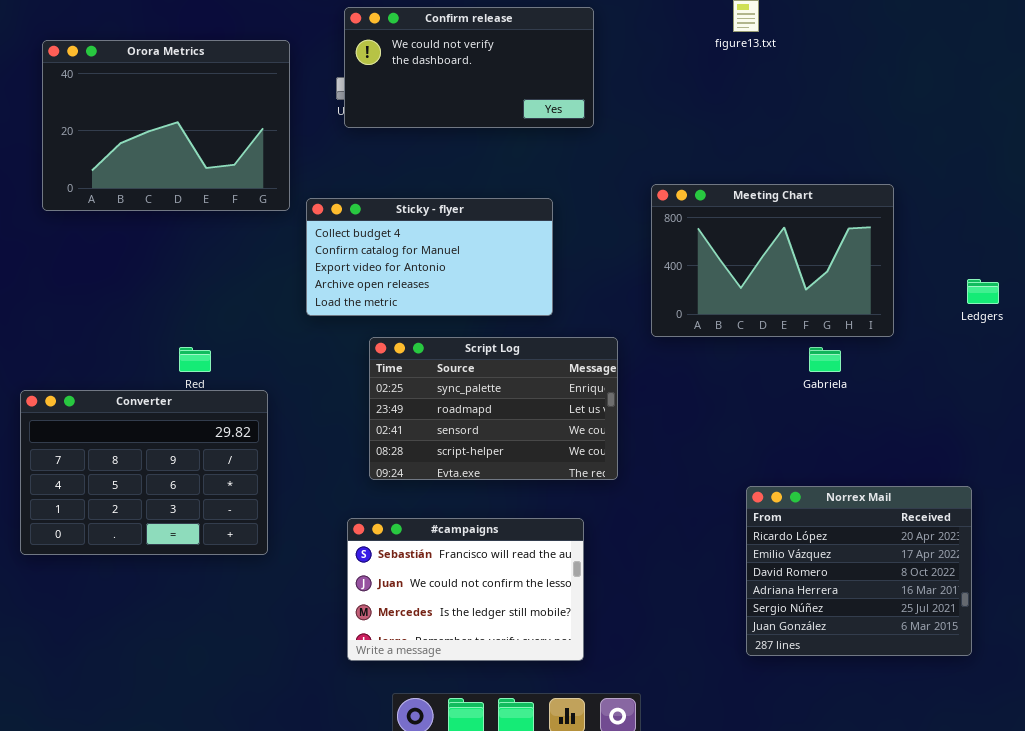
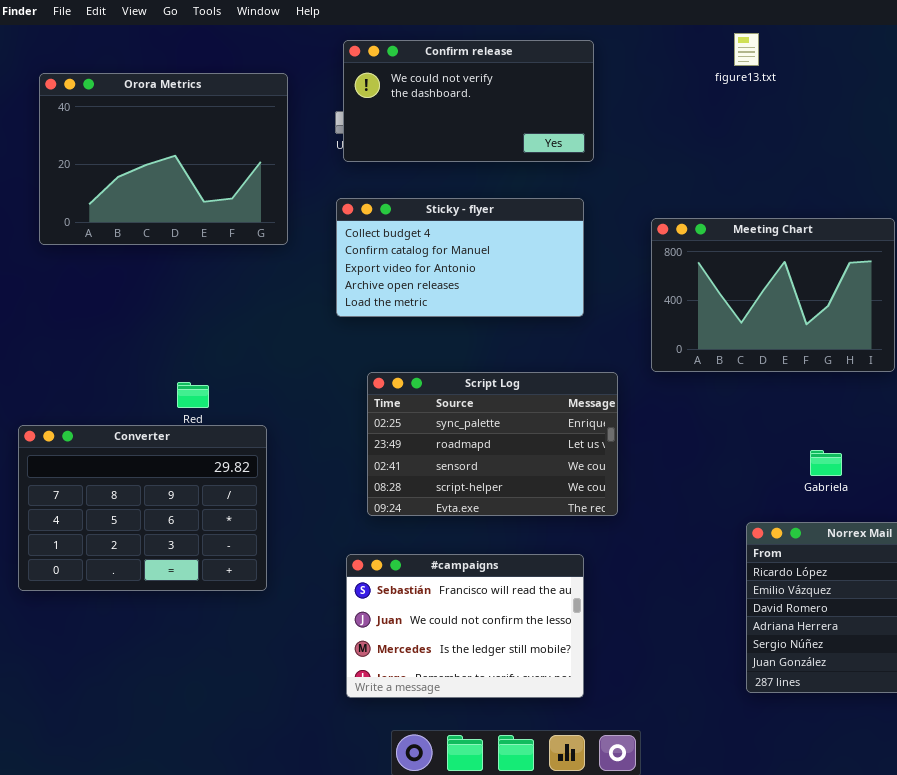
Sticky - flyer: [306,198,553,316] -> [336,198,584,317], moved
Gabriela: [809,347,841,372] -> [810,450,842,476], moved

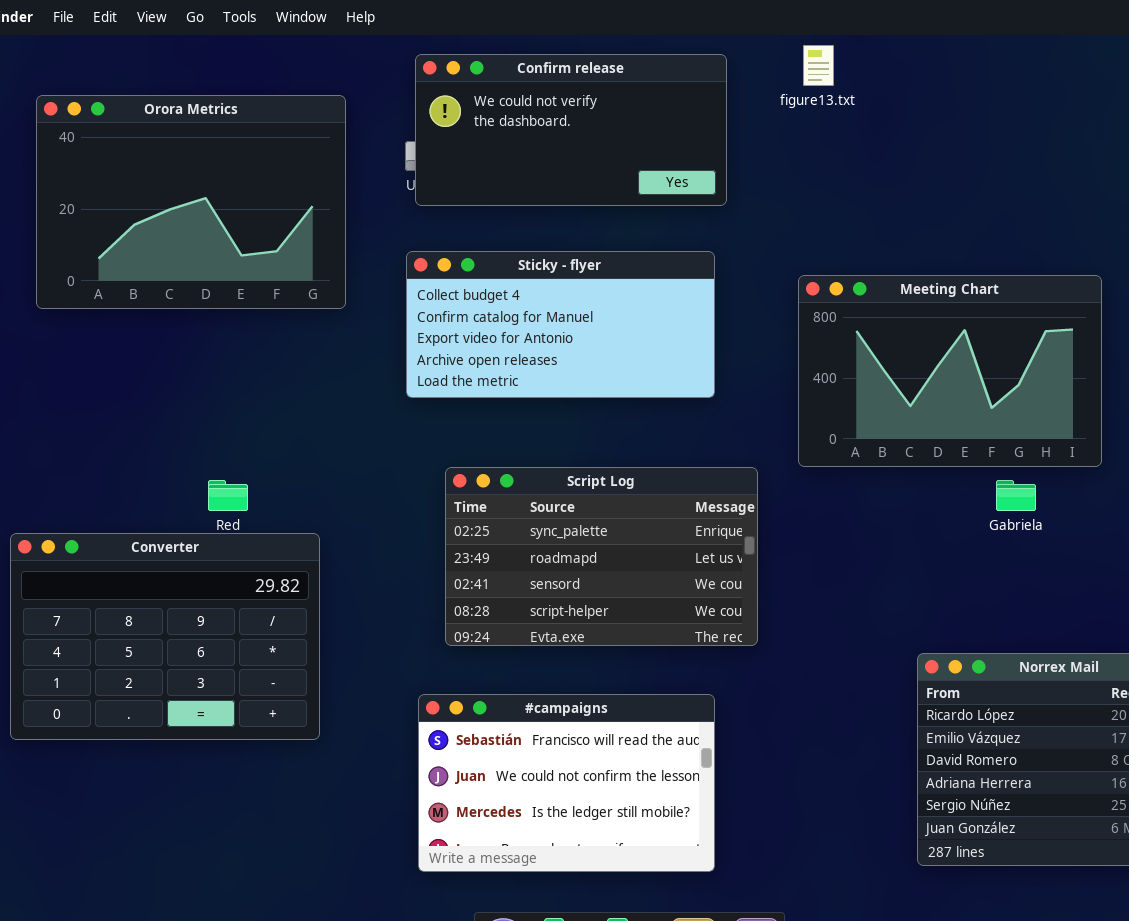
figure13.txt: [734,33,759,66] -> [803,45,834,86], moved
Gabriela: [810,450,842,476] -> [996,480,1036,511], moved

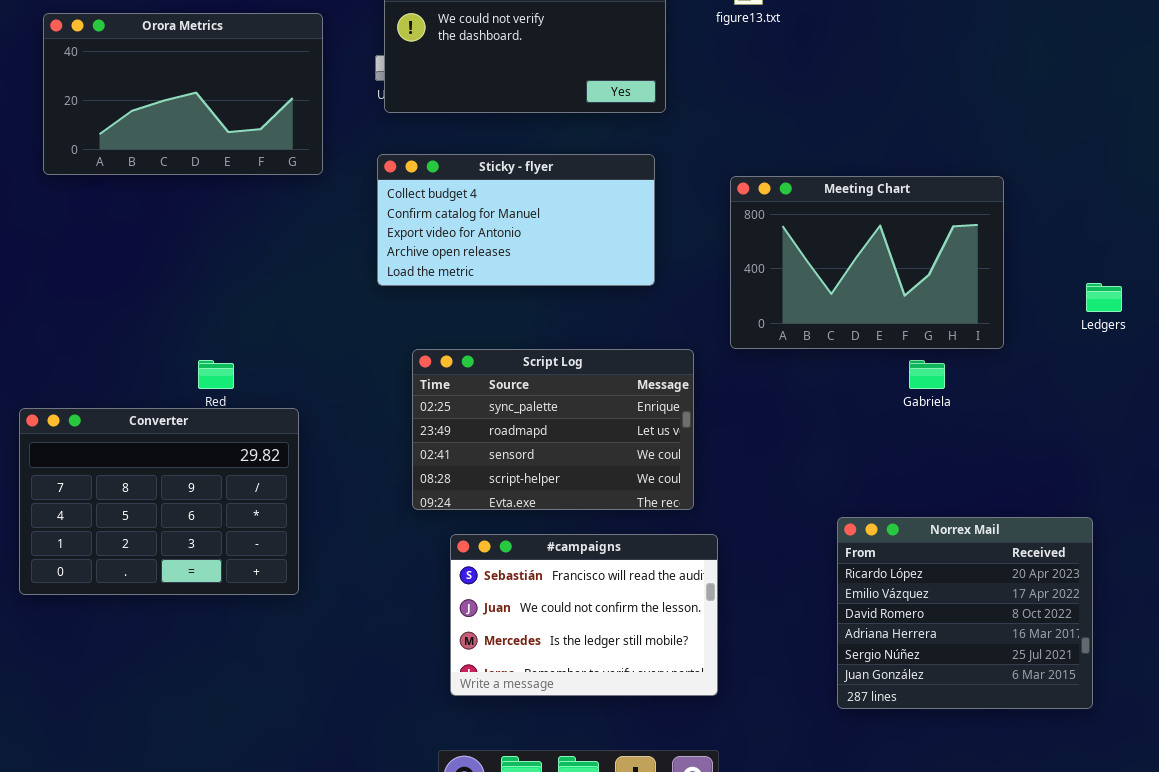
Orora Metrics: [36,95,346,309] -> [43,13,323,175], resized
#campaigns: [418,694,715,872] -> [450,534,718,696], moved

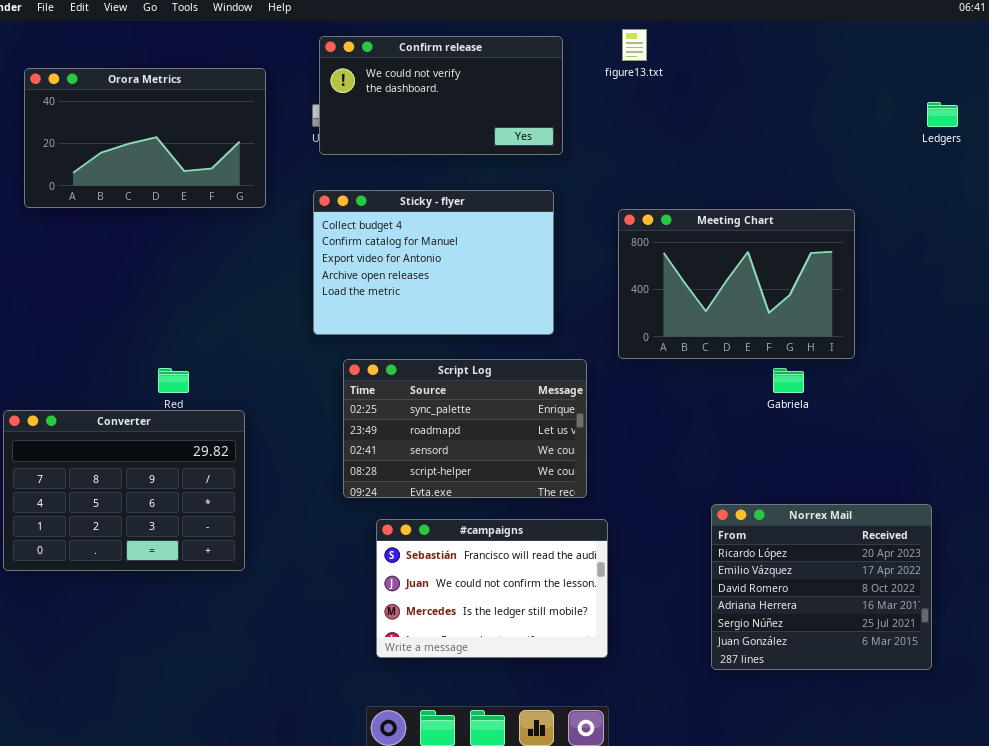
Sticky - flyer: [377,154,655,286] -> [313,190,554,335], resized
Ledgers: [1086,283,1122,312] -> [927,102,958,127], moved

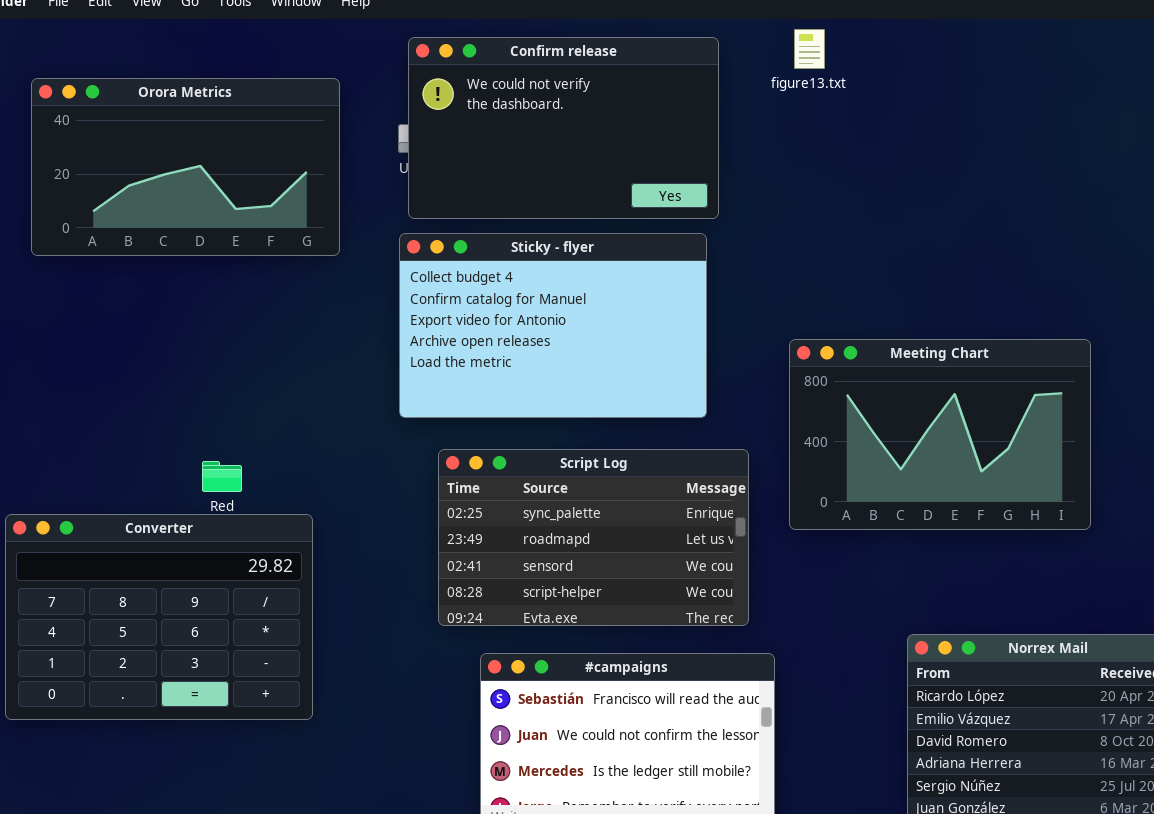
Confirm release: [319,36,563,155] -> [408,37,719,219], resized
Meeting Chart: [618,209,855,359] -> [789,339,1091,530], moved

